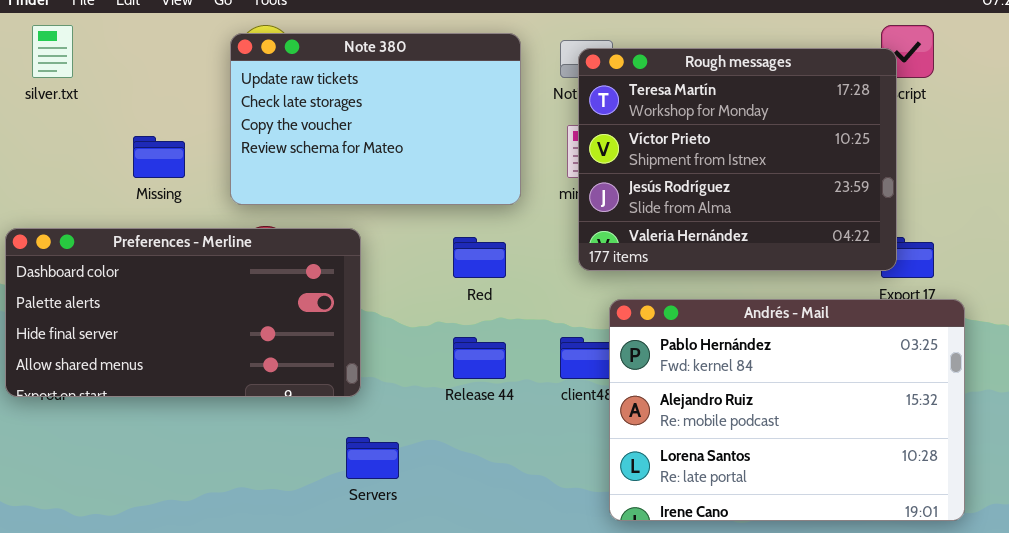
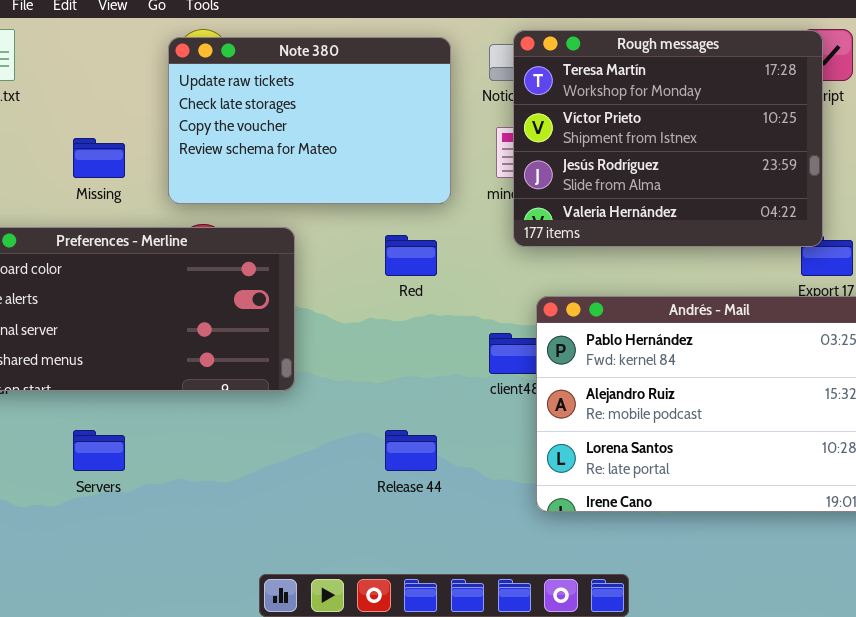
Rough messages: [578,48,897,271] -> [513,30,823,247], moved
Release 44: [453,337,506,379] -> [385,430,437,471], moved
Servers: [346,437,399,479] -> [73,430,125,471], moved

